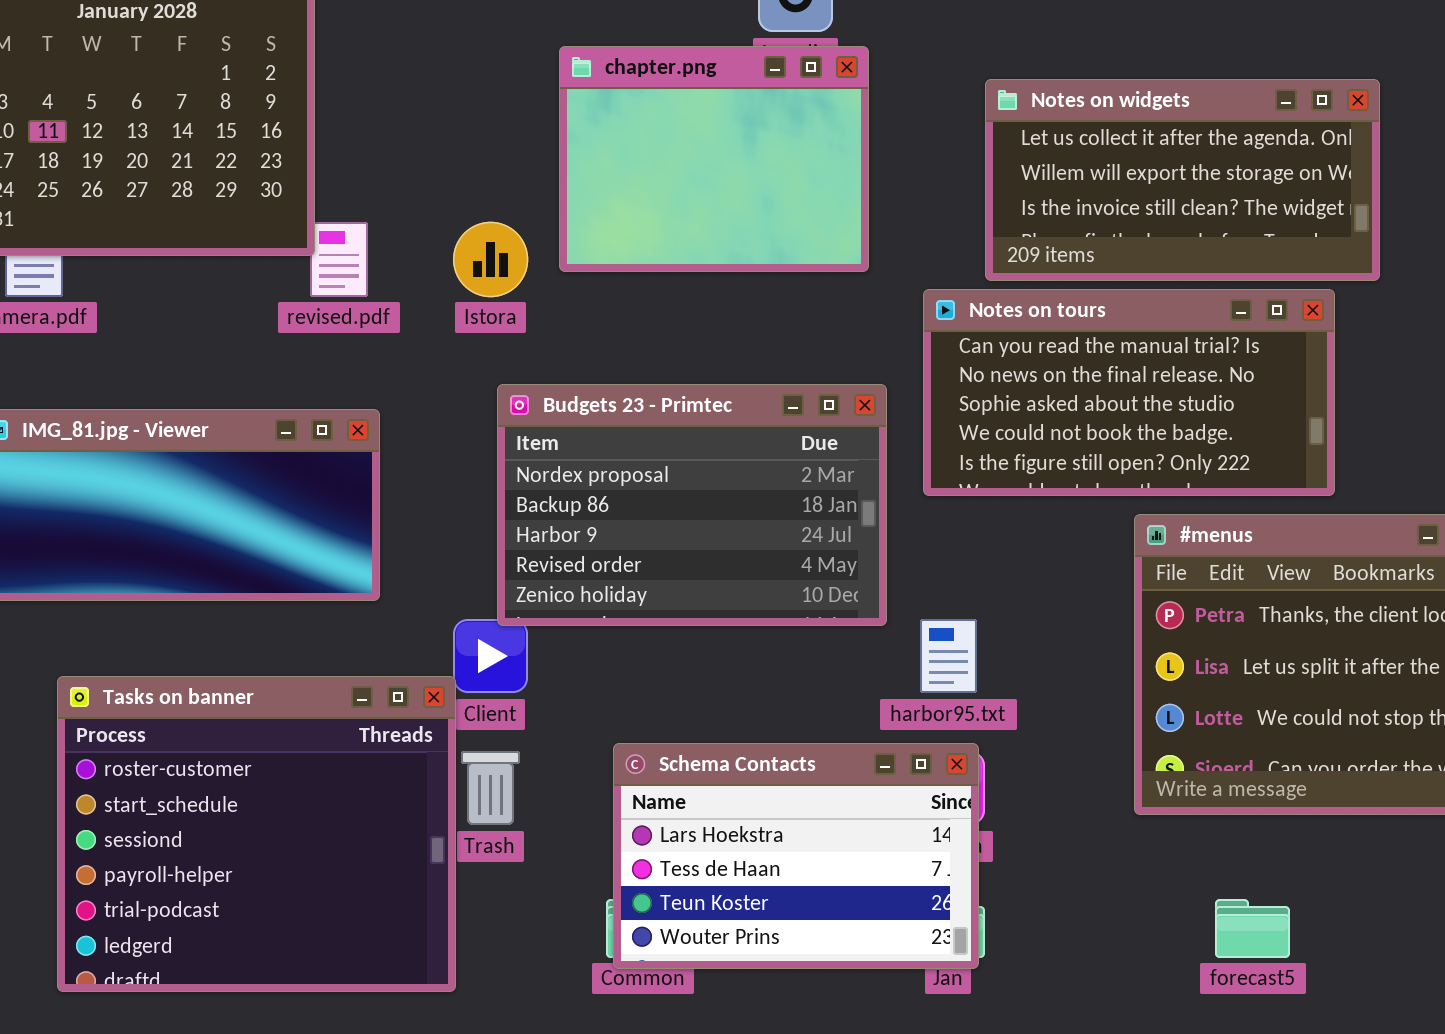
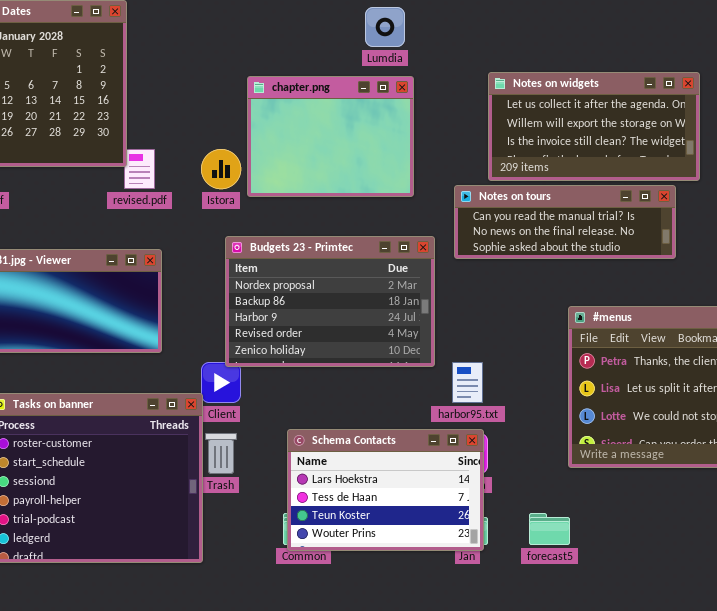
chapter.png: [559,46,869,272] -> [247,76,414,197], moved
Notes on tours: [923,289,1335,496] -> [454,185,676,259], resized
forecast5: [1215,899,1290,958] -> [529,513,570,545], moved

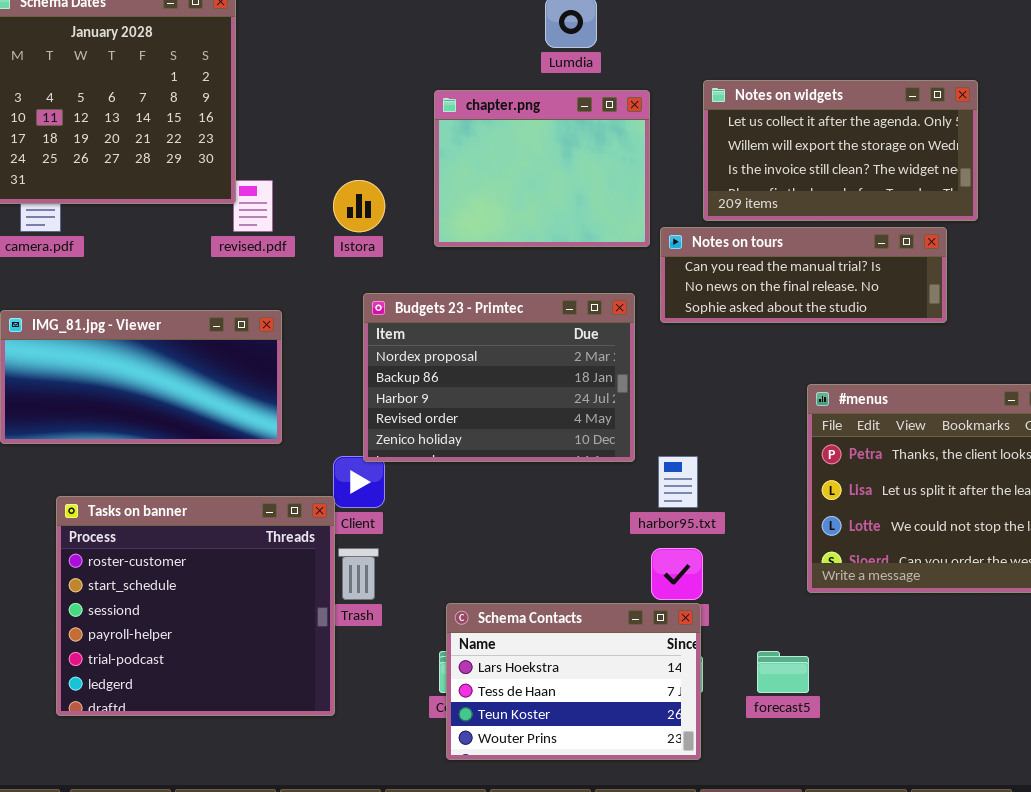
chapter.png: [247,76,414,197] -> [434,90,650,247], moved
Schema Contacts: [287,429,484,551] -> [446,603,701,760], moved

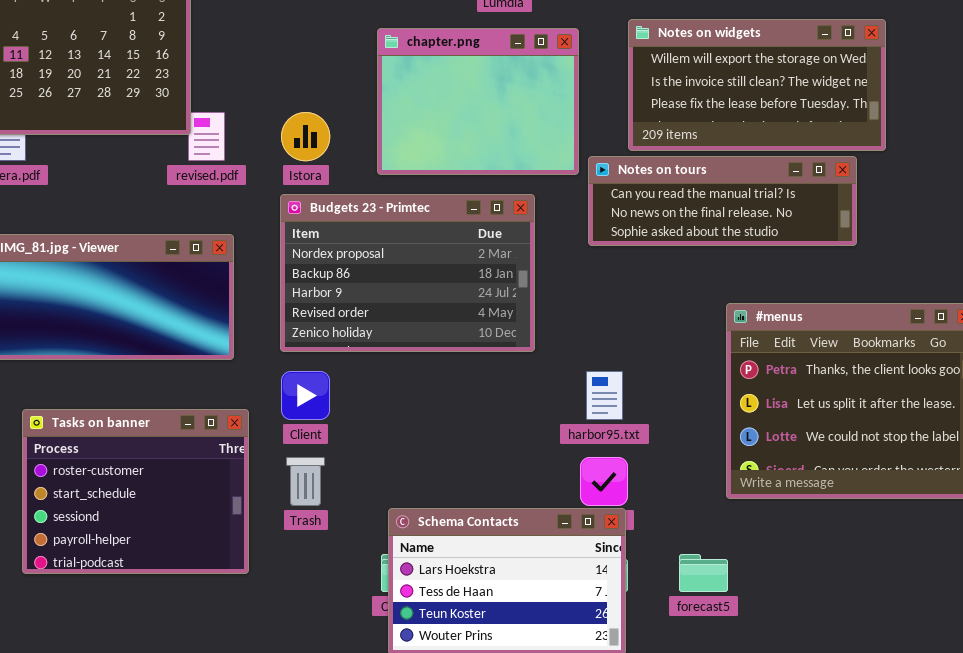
Notes on widgets: [703,80,978,221] -> [628,19,886,151], scrolled down 1 row
Budgets 23 - Primtec: [363,293,635,462] -> [280,194,535,352], moved
Tasks on banner: [56,496,335,716] -> [22,409,249,574], resized

